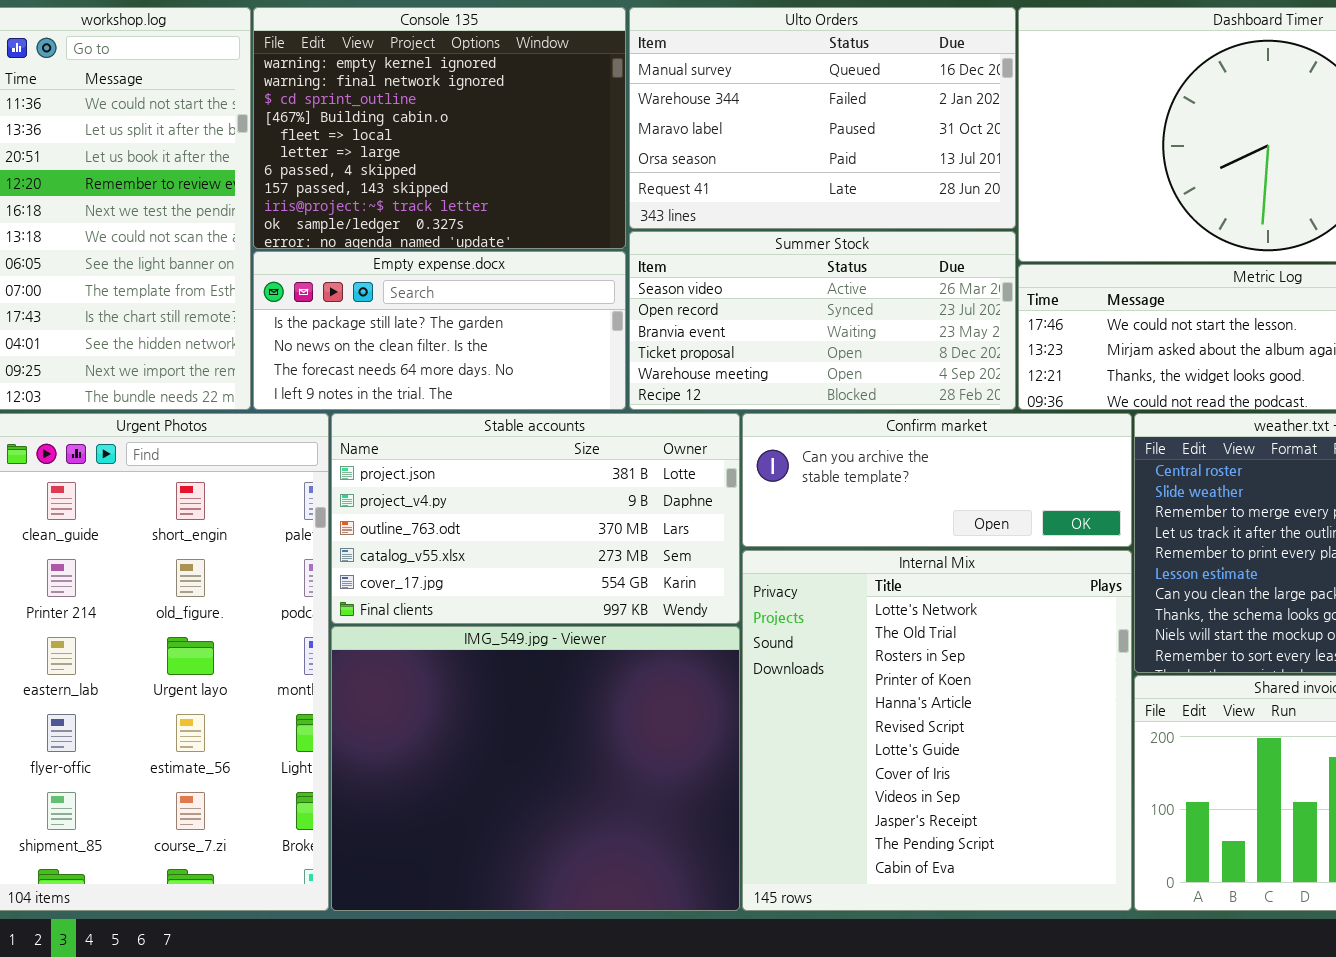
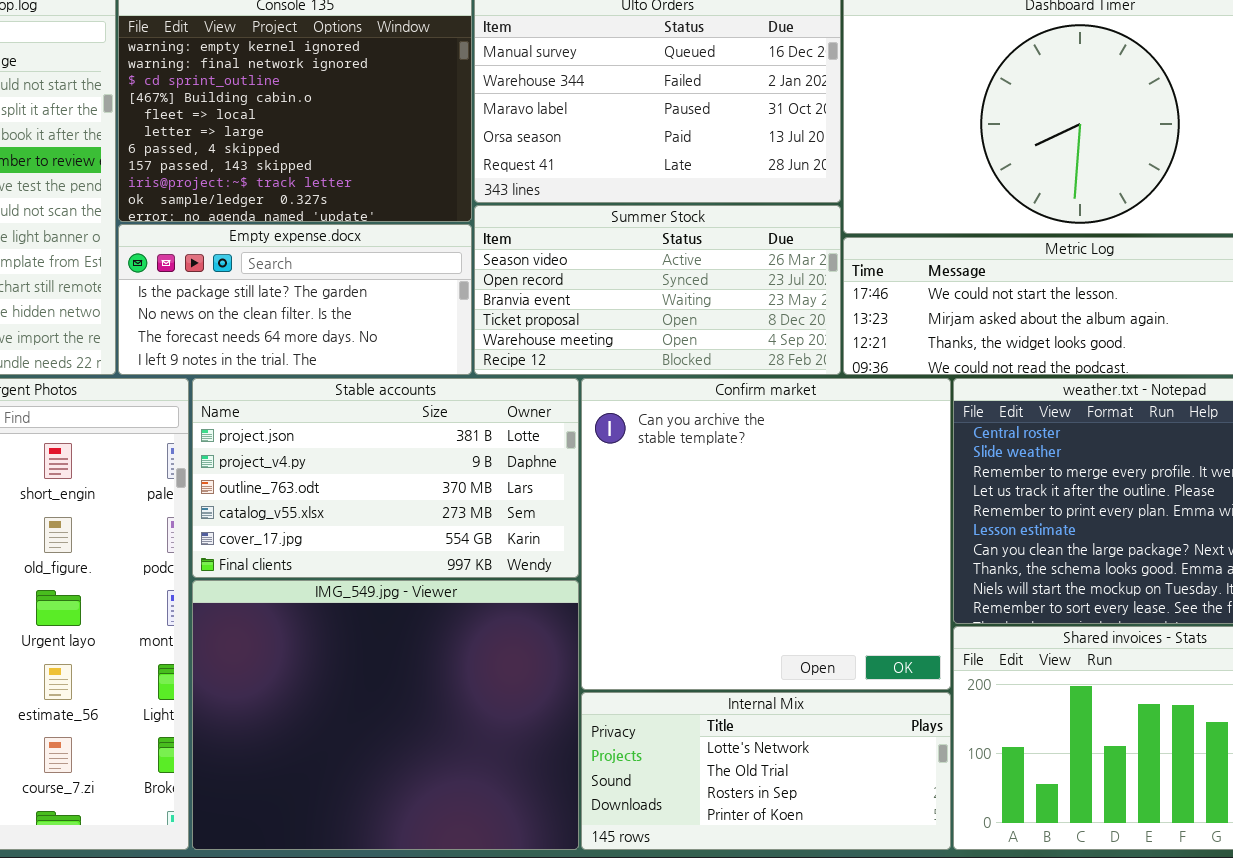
Confirm market: [742,413,1132,547] -> [581,378,951,690], resized
Internal Mix: [742,550,1132,911] -> [581,692,951,850], resized

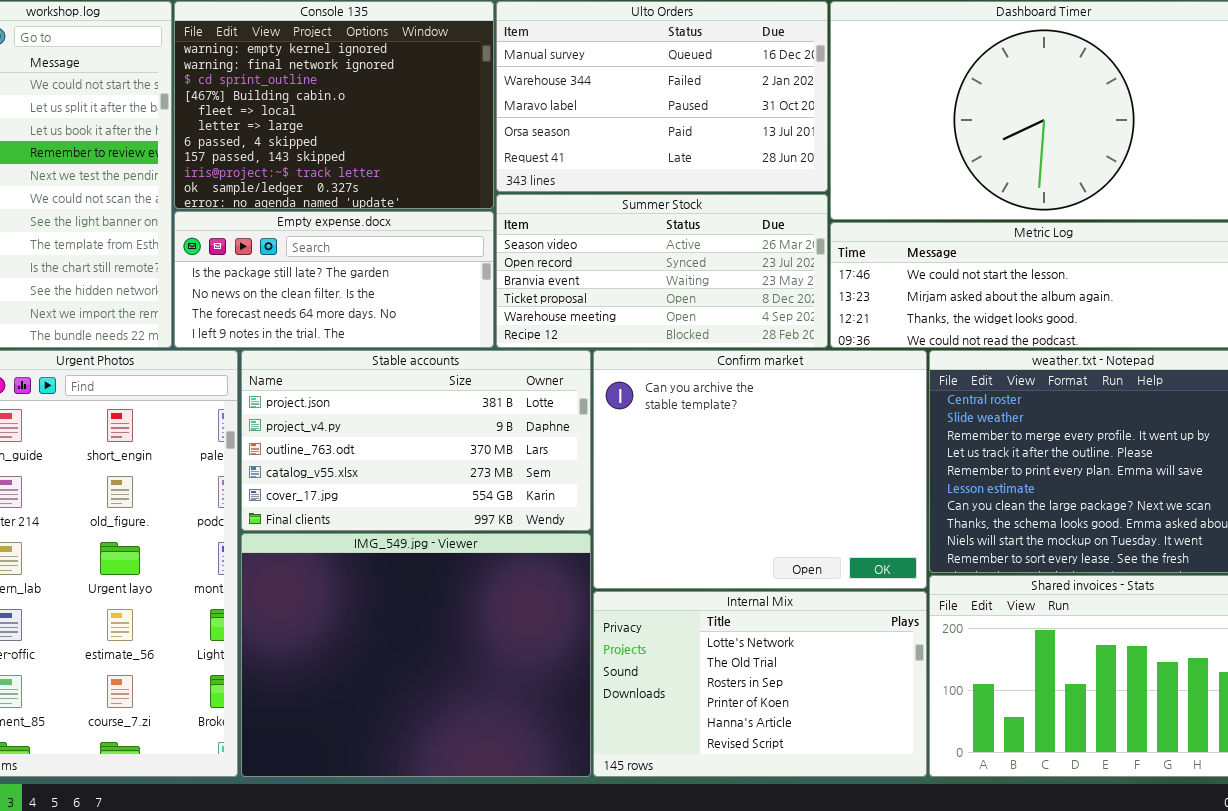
Confirm market: [581,378,951,690] -> [593,350,927,589], resized
Internal Mix: [581,692,951,850] -> [593,591,927,777], resized

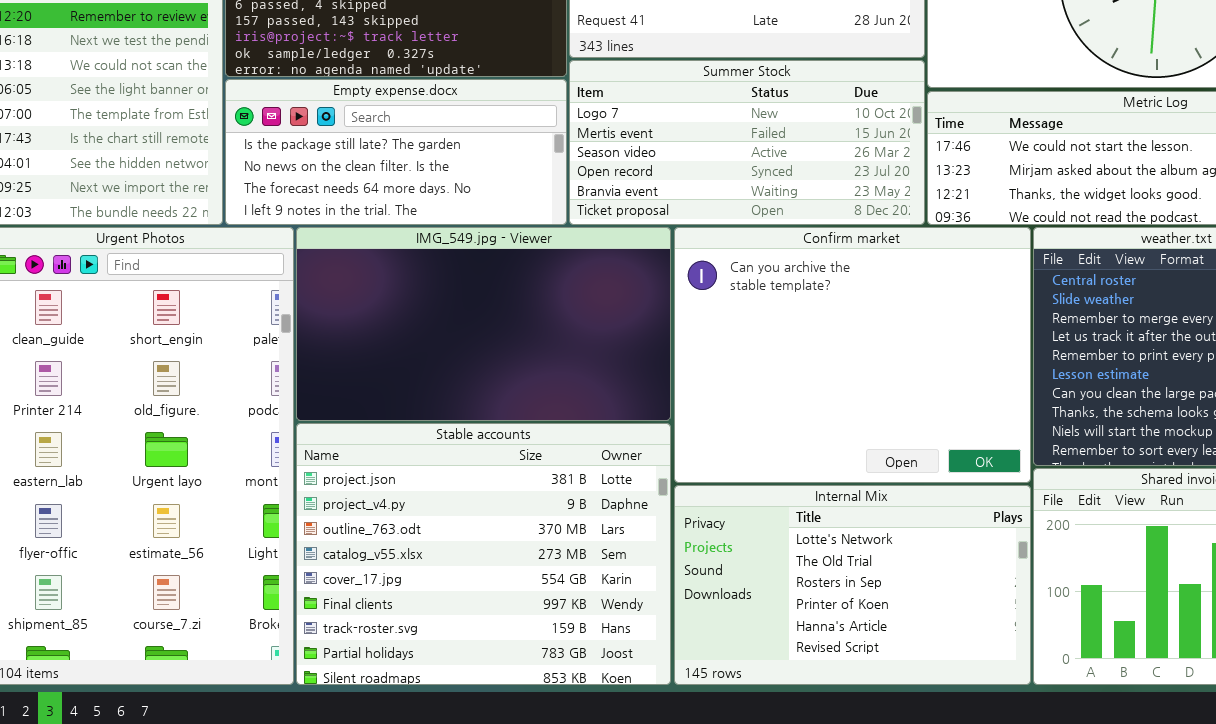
Summer Stock: [496,194,828,348] -> [569,60,925,225], scrolled up 2 rows
Stable accounts: [241,350,591,531] -> [296,423,671,685], moved, resized
IMG_549.jpg - Viewer: [241,533,591,777] -> [296,227,671,421], moved, resized

